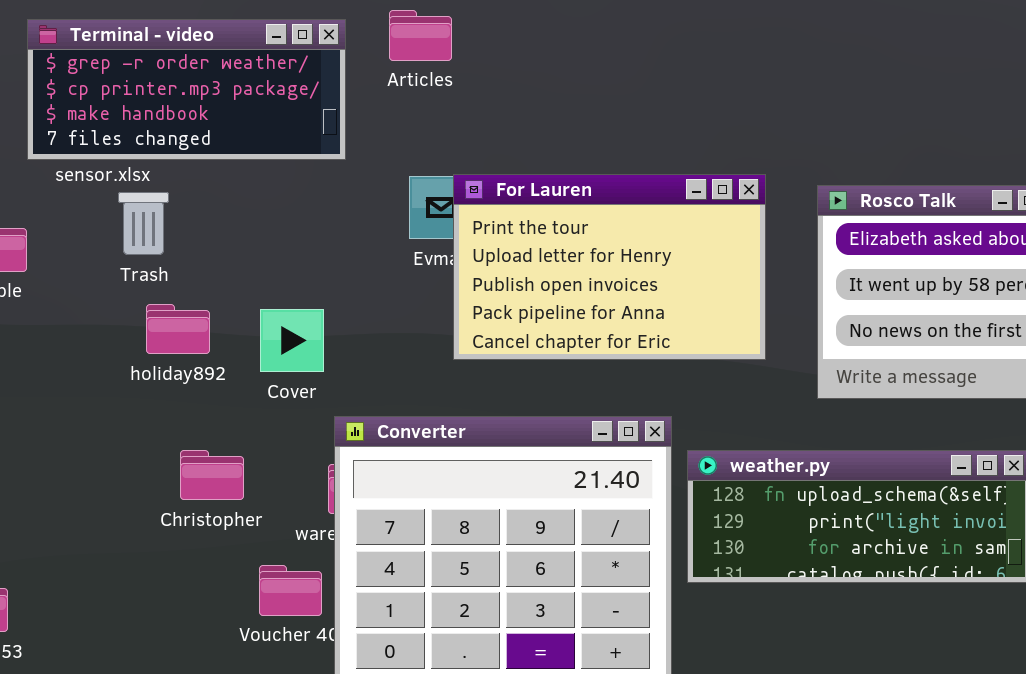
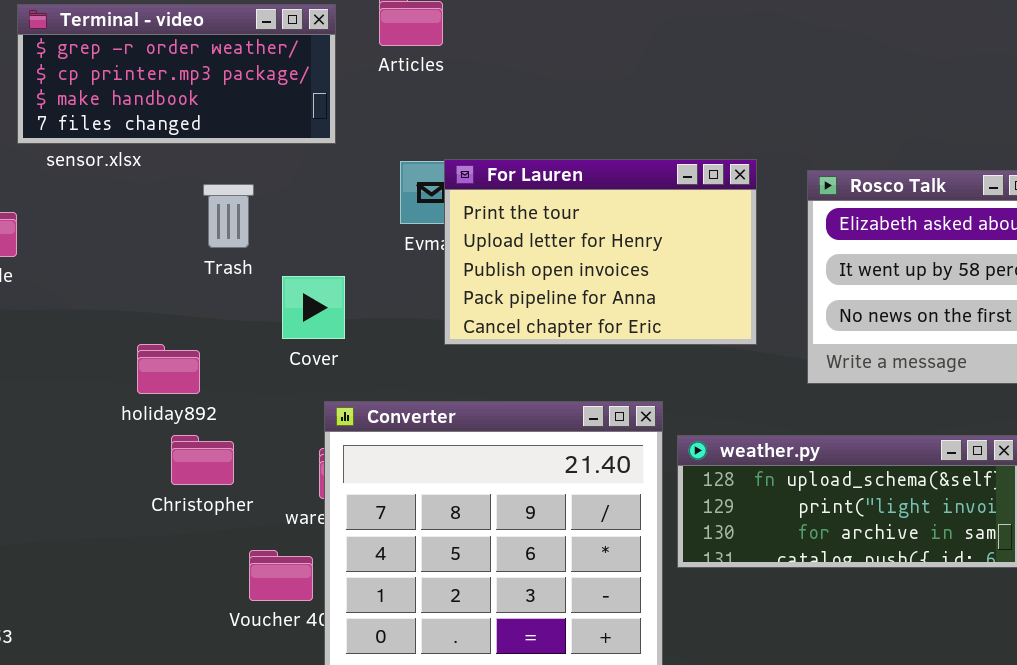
Trash: [118,192,169,255] -> [203,184,254,248], moved
holiday892: [146,304,210,354] -> [137,344,200,394], moved
Cover: [260,309,324,372] -> [282,276,345,339], moved

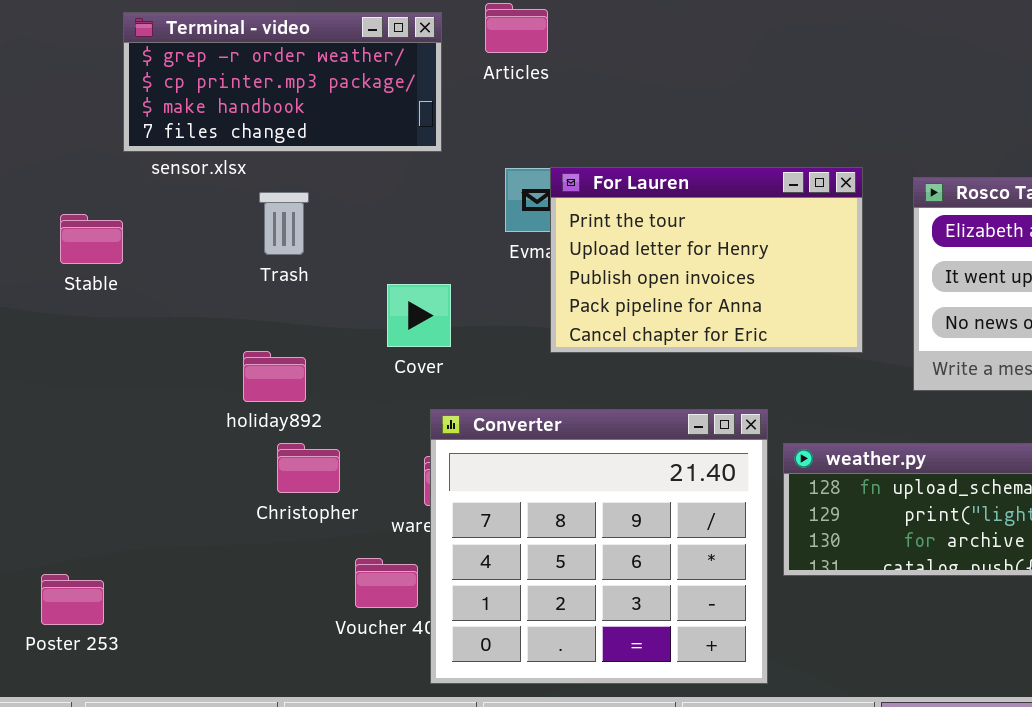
Trash: [203,184,254,248] -> [259,192,309,255], moved

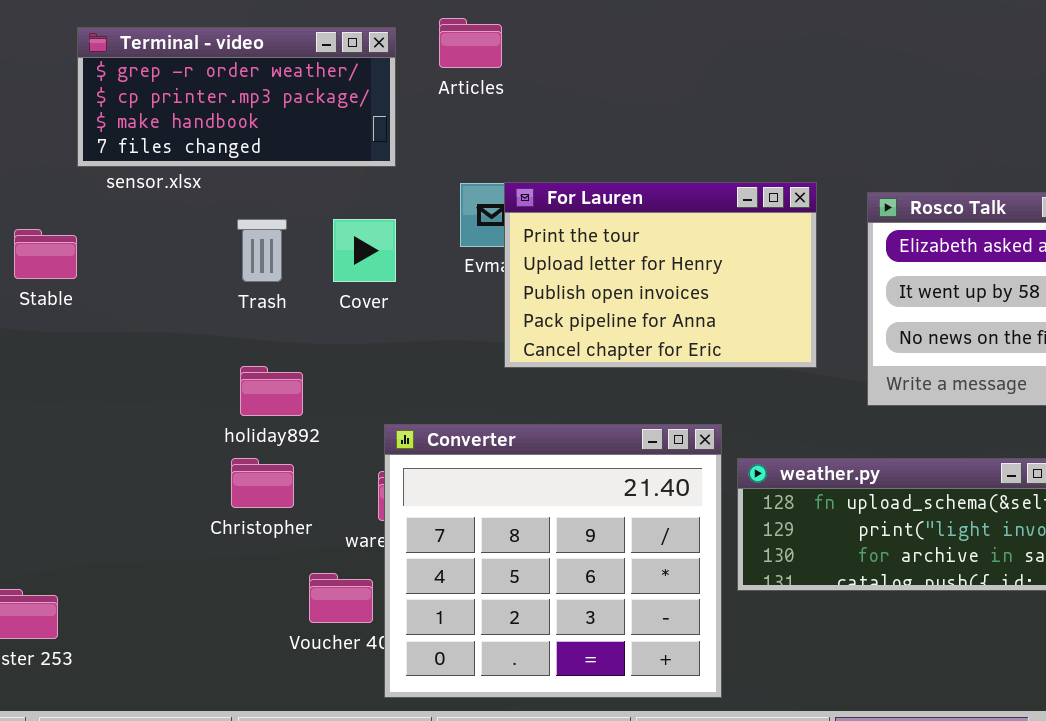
Trash: [259,192,309,255] -> [237,219,287,282], moved
Cover: [387,284,451,347] -> [333,219,396,282], moved
holiday892: [243,351,306,402] -> [240,366,303,416], moved

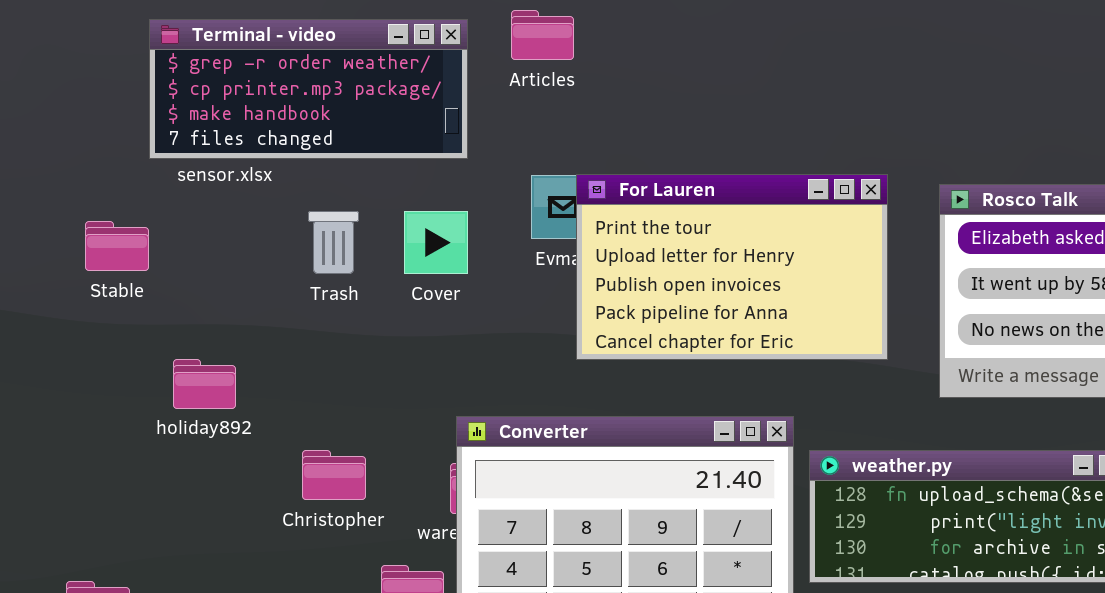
holiday892: [240,366,303,416] -> [173,359,236,409], moved

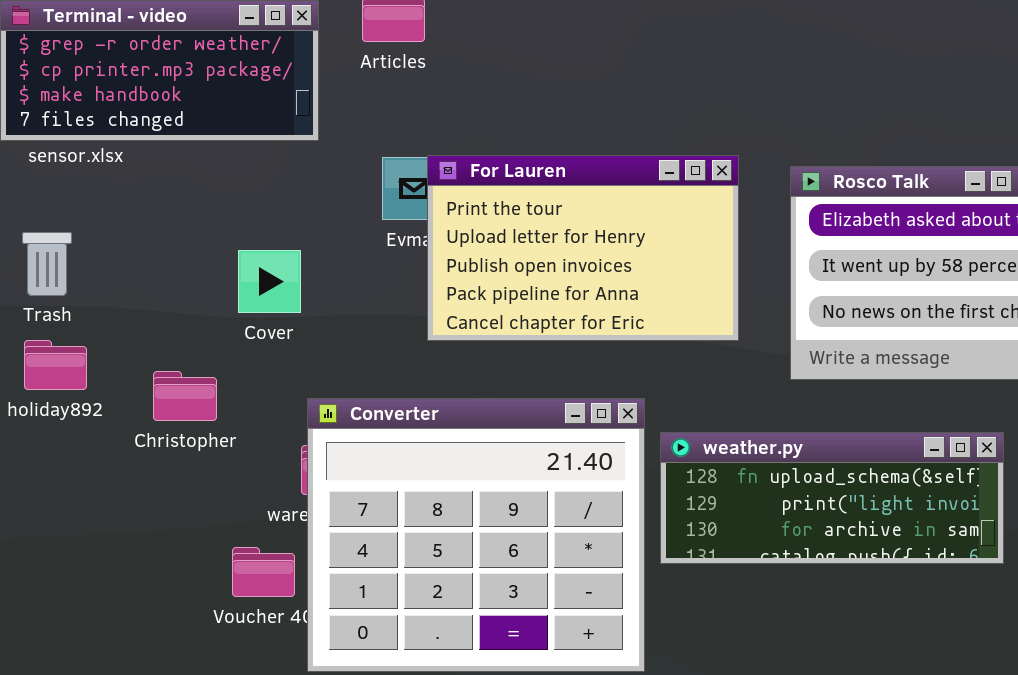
Trash: [308,211,359,274] -> [22,232,72,296], moved
Cover: [404,211,468,274] -> [238,250,301,313], moved
Christopher: [302,450,366,500] -> [153,371,217,421], moved

